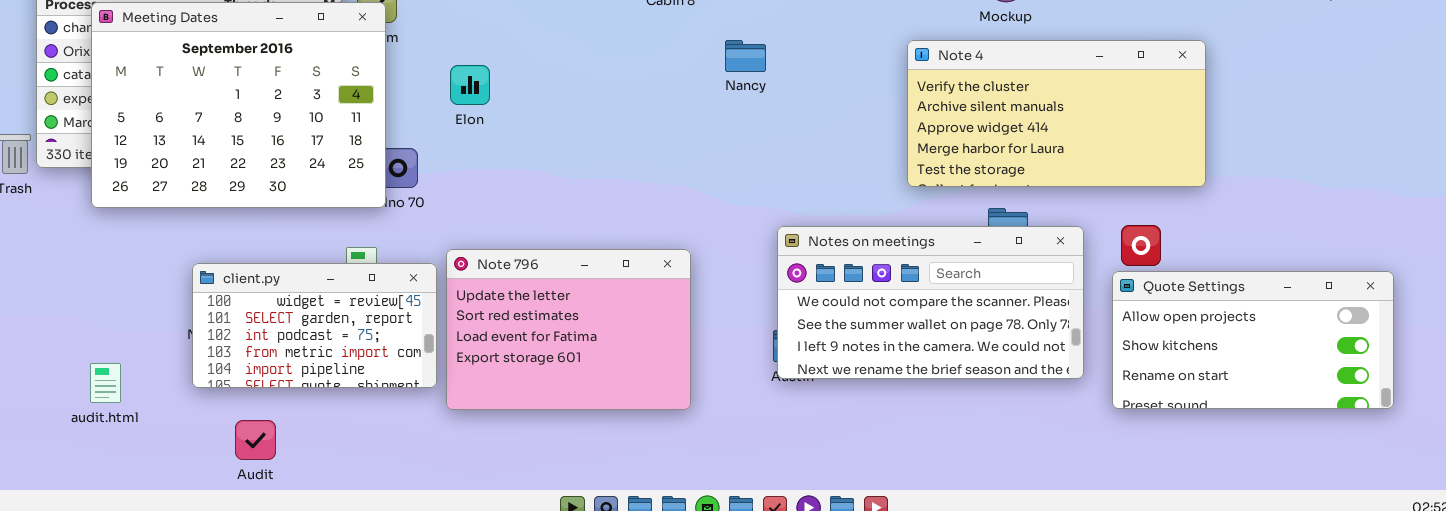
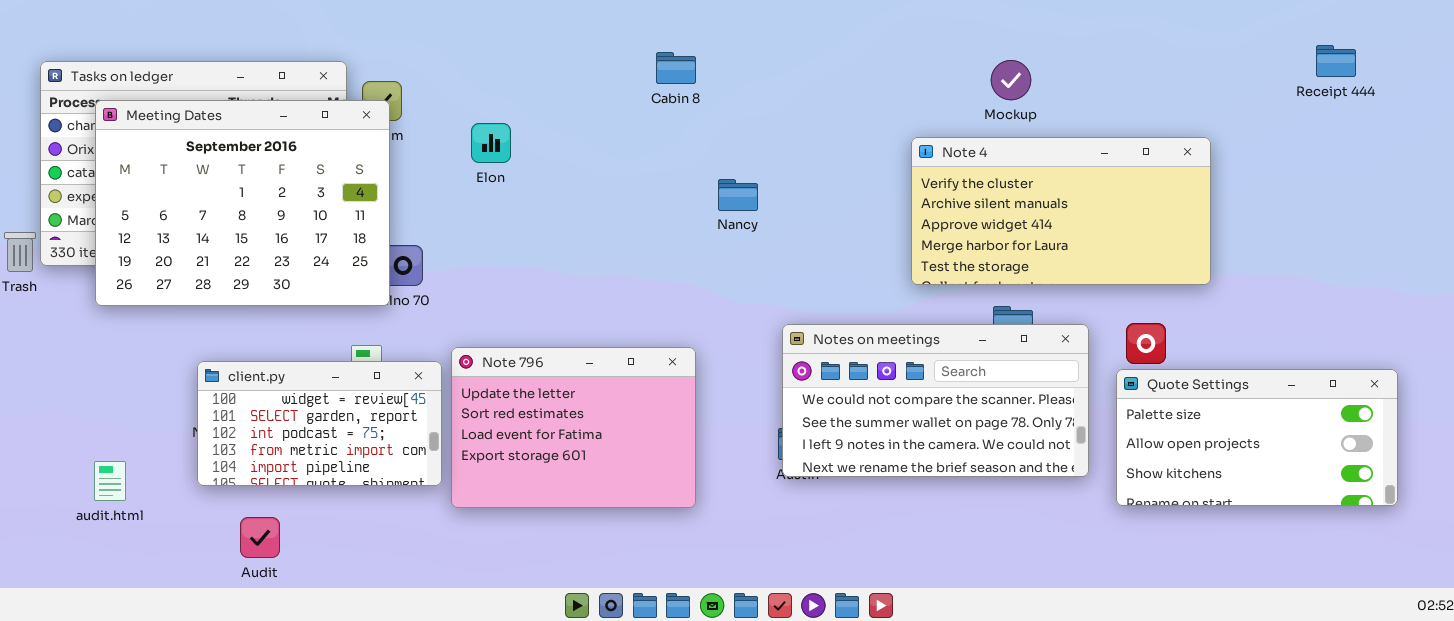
Nancy: [725,40,766,72] -> [718,179,758,211], moved
Elon: [450,65,490,105] -> [471,123,511,163], moved
Quote Settings: [1112,271,1394,409] -> [1116,369,1398,506], scrolled up 1 row

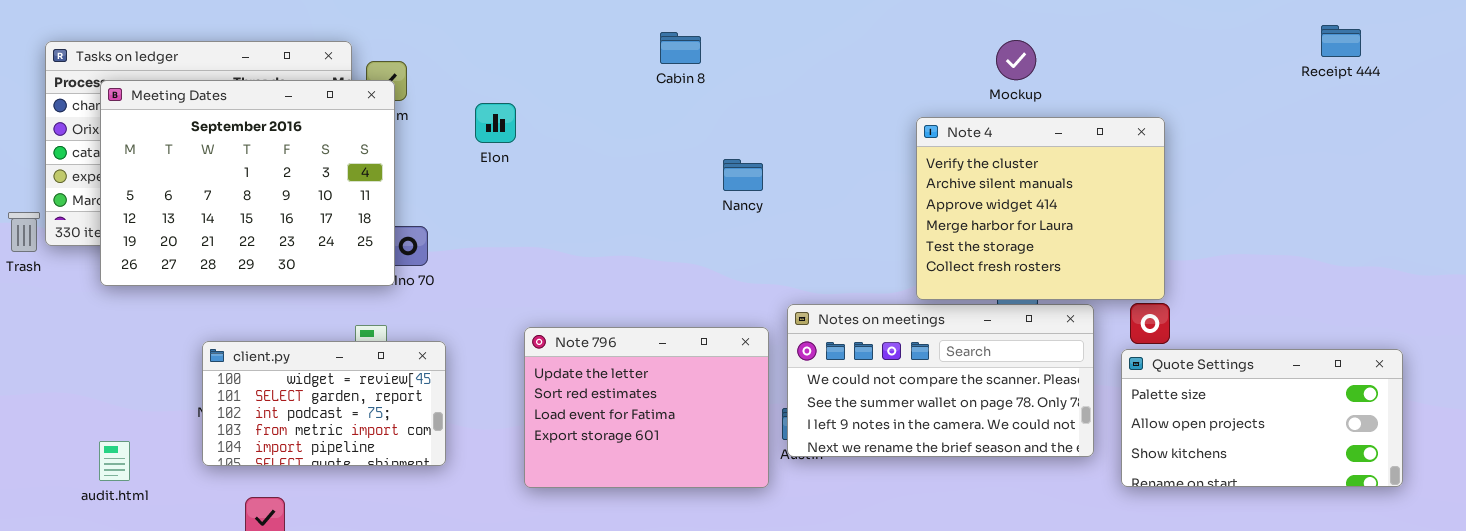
Note 4: [911,137,1211,285] -> [916,117,1165,300], resized
Note 796: [451,347,696,508] -> [524,327,769,488], moved

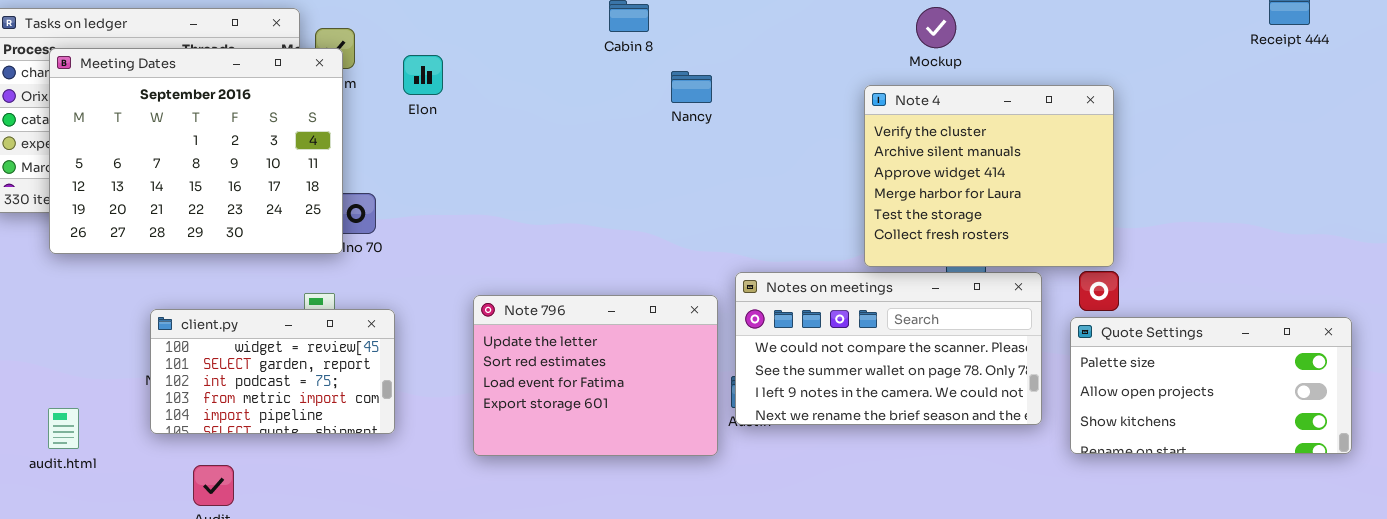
Mockup: [996,40,1036,80] -> [916,7,956,48], moved
Elon: [475,103,516,143] -> [403,55,443,95], moved
Nancy: [723,159,763,191] -> [671,71,712,103], moved

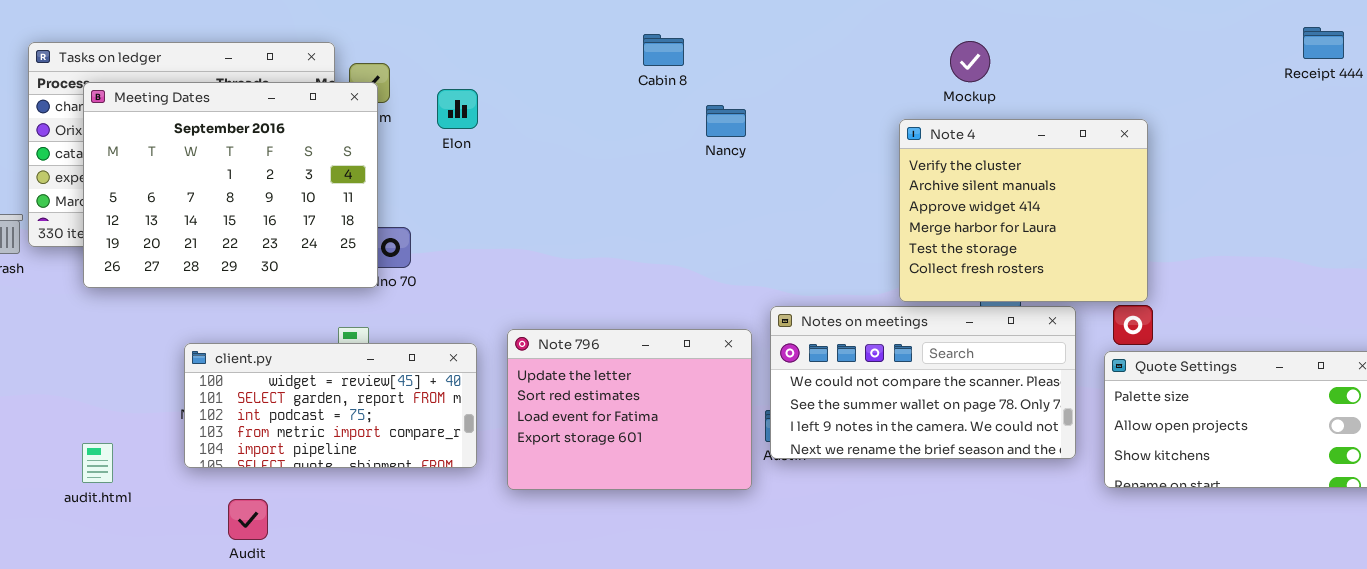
client.py: [150,309,395,434] -> [184,343,477,468], resized

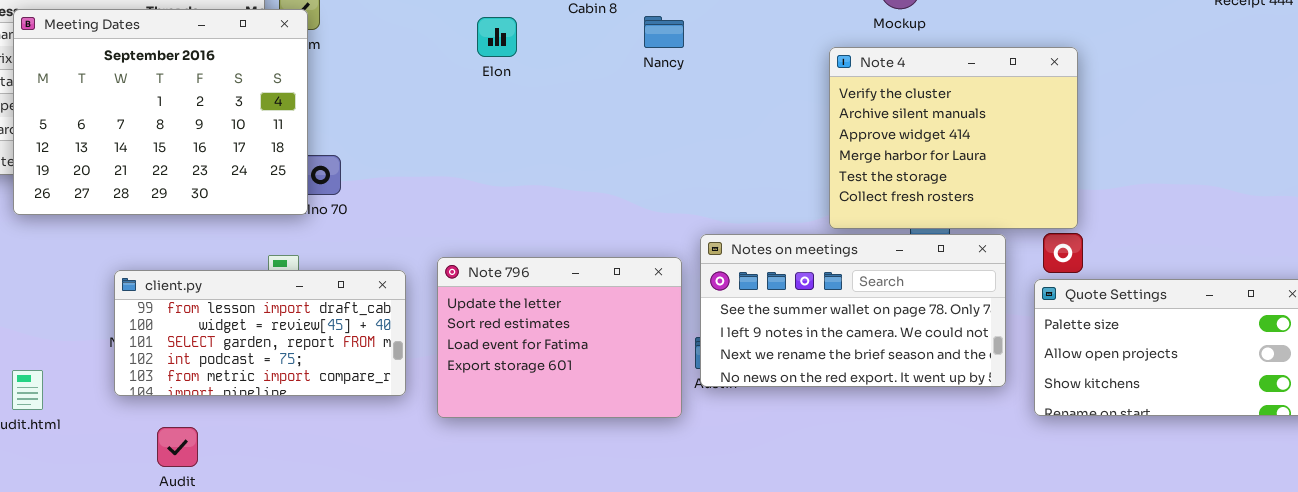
Elon: [437,89,478,129] -> [477,17,517,57], moved
Nancy: [706,105,746,137] -> [644,16,684,48], moved
Notes on meetings: [770,306,1076,459] -> [700,234,1006,387], scrolled down 1 row
client.py: [184,343,477,468] -> [114,270,406,396], scrolled up 1 row

